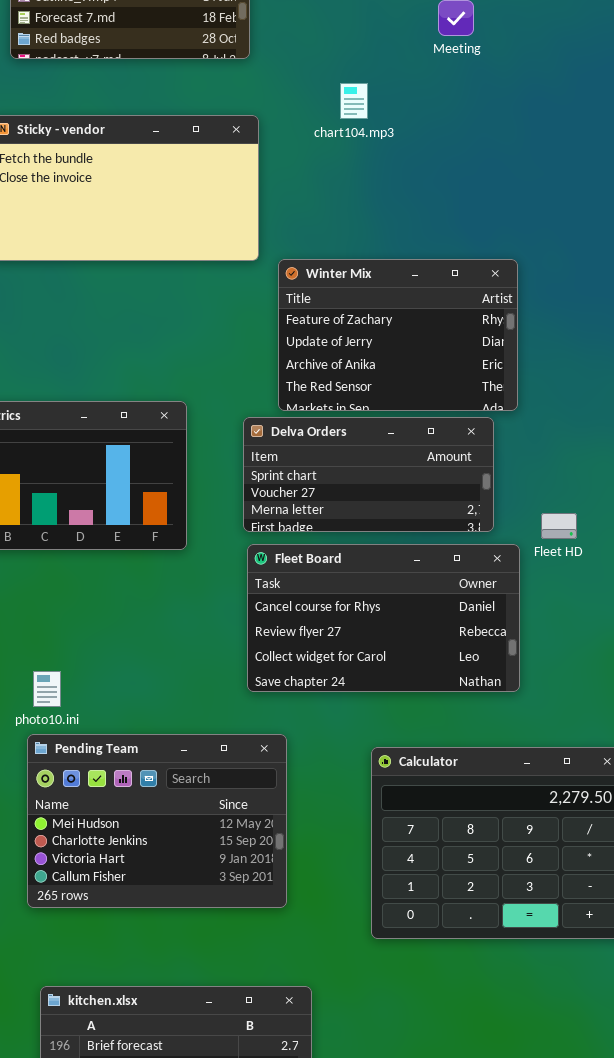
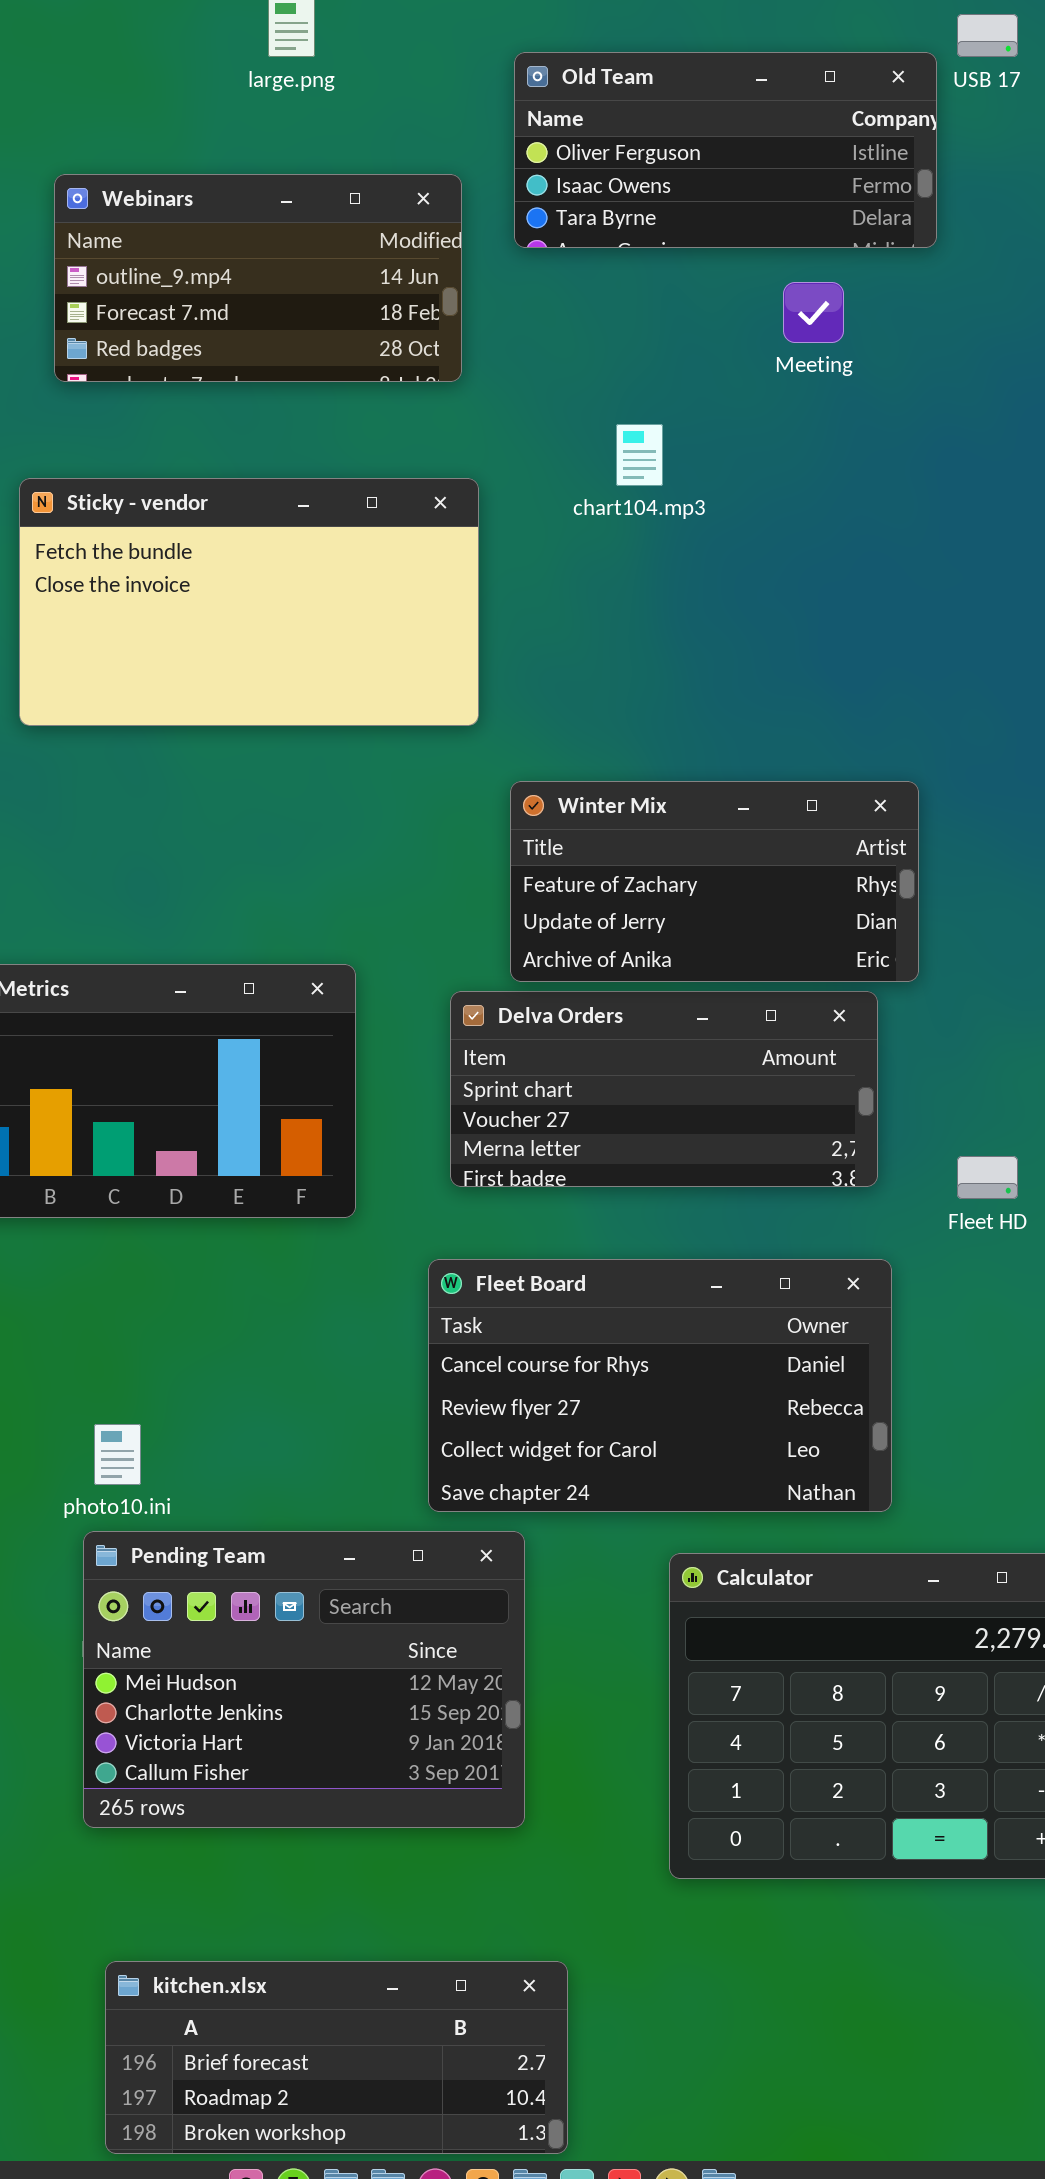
Winter Mix: [278,259,518,411] -> [510,781,919,982], resized
Fleet Board: [247,544,520,692] -> [428,1259,892,1512], moved

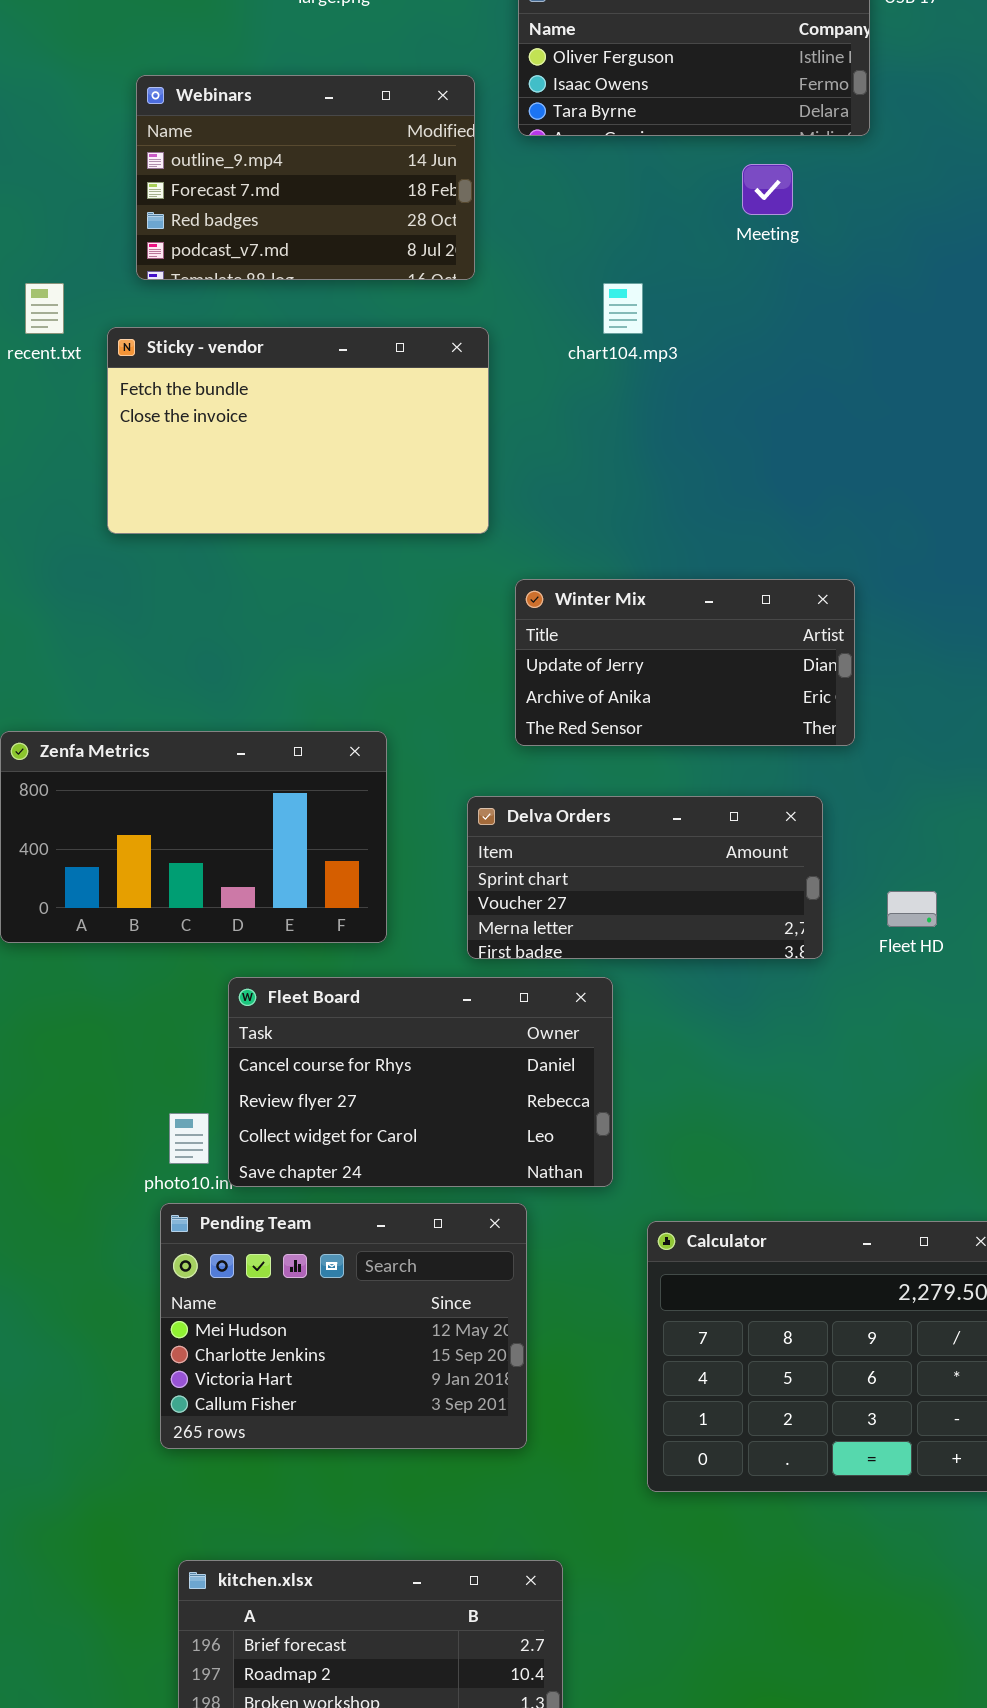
Webinars: [54,174,462,382] -> [136,75,475,280], resized
Winter Mix: [510,781,919,982] -> [515,579,855,746], scrolled down 1 row
Delva Orders: [450,991,878,1187] -> [467,796,823,959], moved
Fleet Board: [428,1259,892,1512] -> [228,977,613,1187], moved

